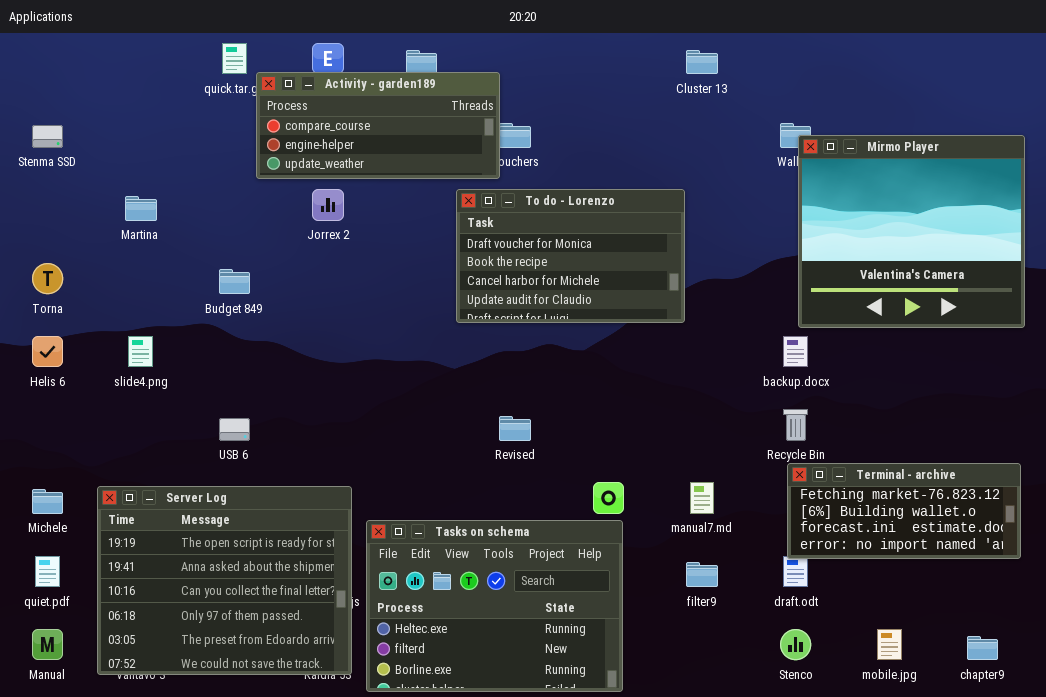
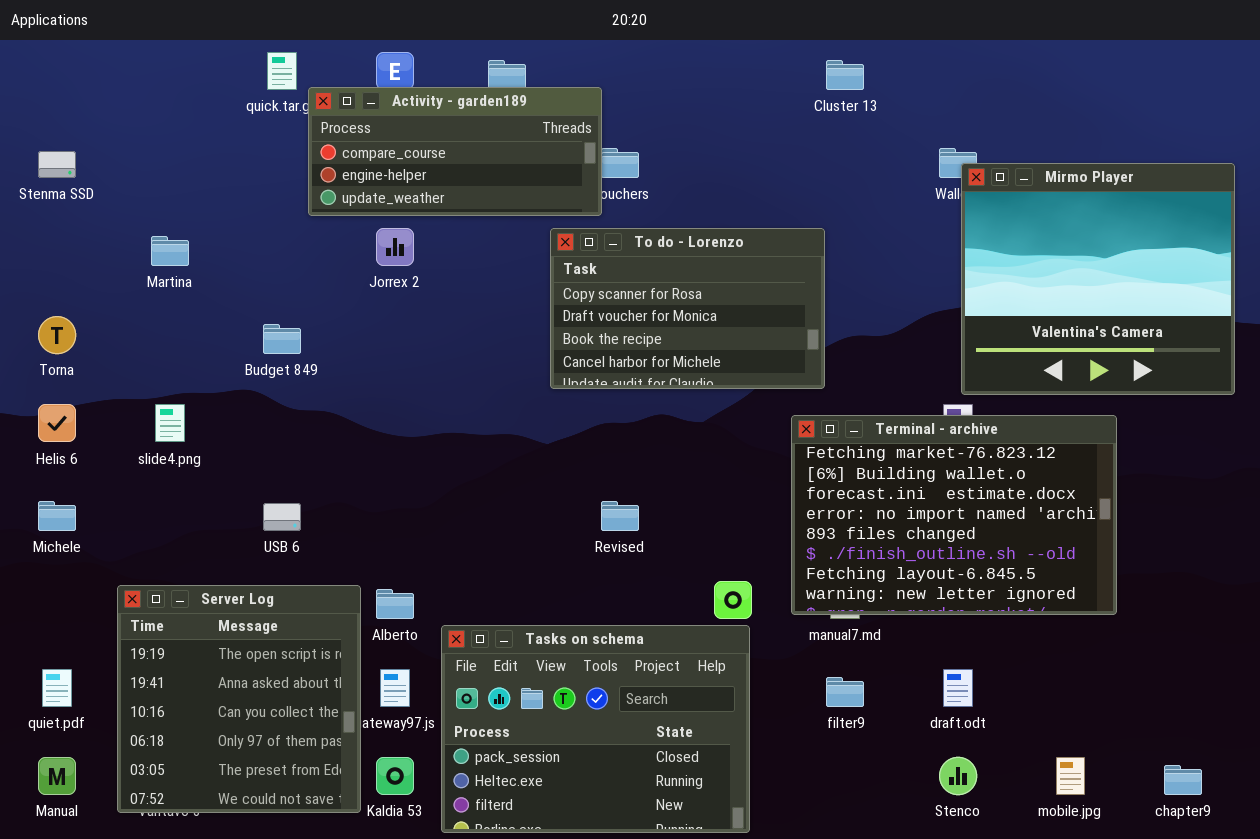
To do - Lorenzo: [456,189,685,323] -> [550,228,825,389], scrolled up 1 row
Terminal - archive: [787,463,1021,559] -> [791,415,1117,615], moved, resized
Server Log: [97,486,352,675] -> [117,585,361,813], resized
Michele: [32,489,63,514] -> [38,501,76,531], moved
Tasks on schema: [366,520,623,692] -> [441,625,750,833], scrolled up 1 row

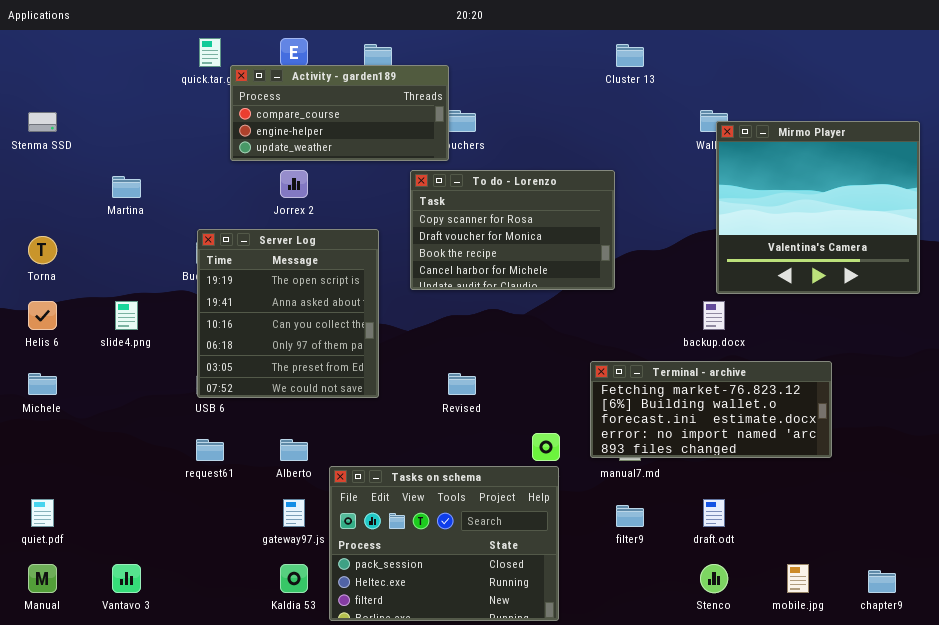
Terminal - archive: [791,415,1117,615] -> [590,361,832,458], resized
Server Log: [117,585,361,813] -> [197,229,379,398], moved

